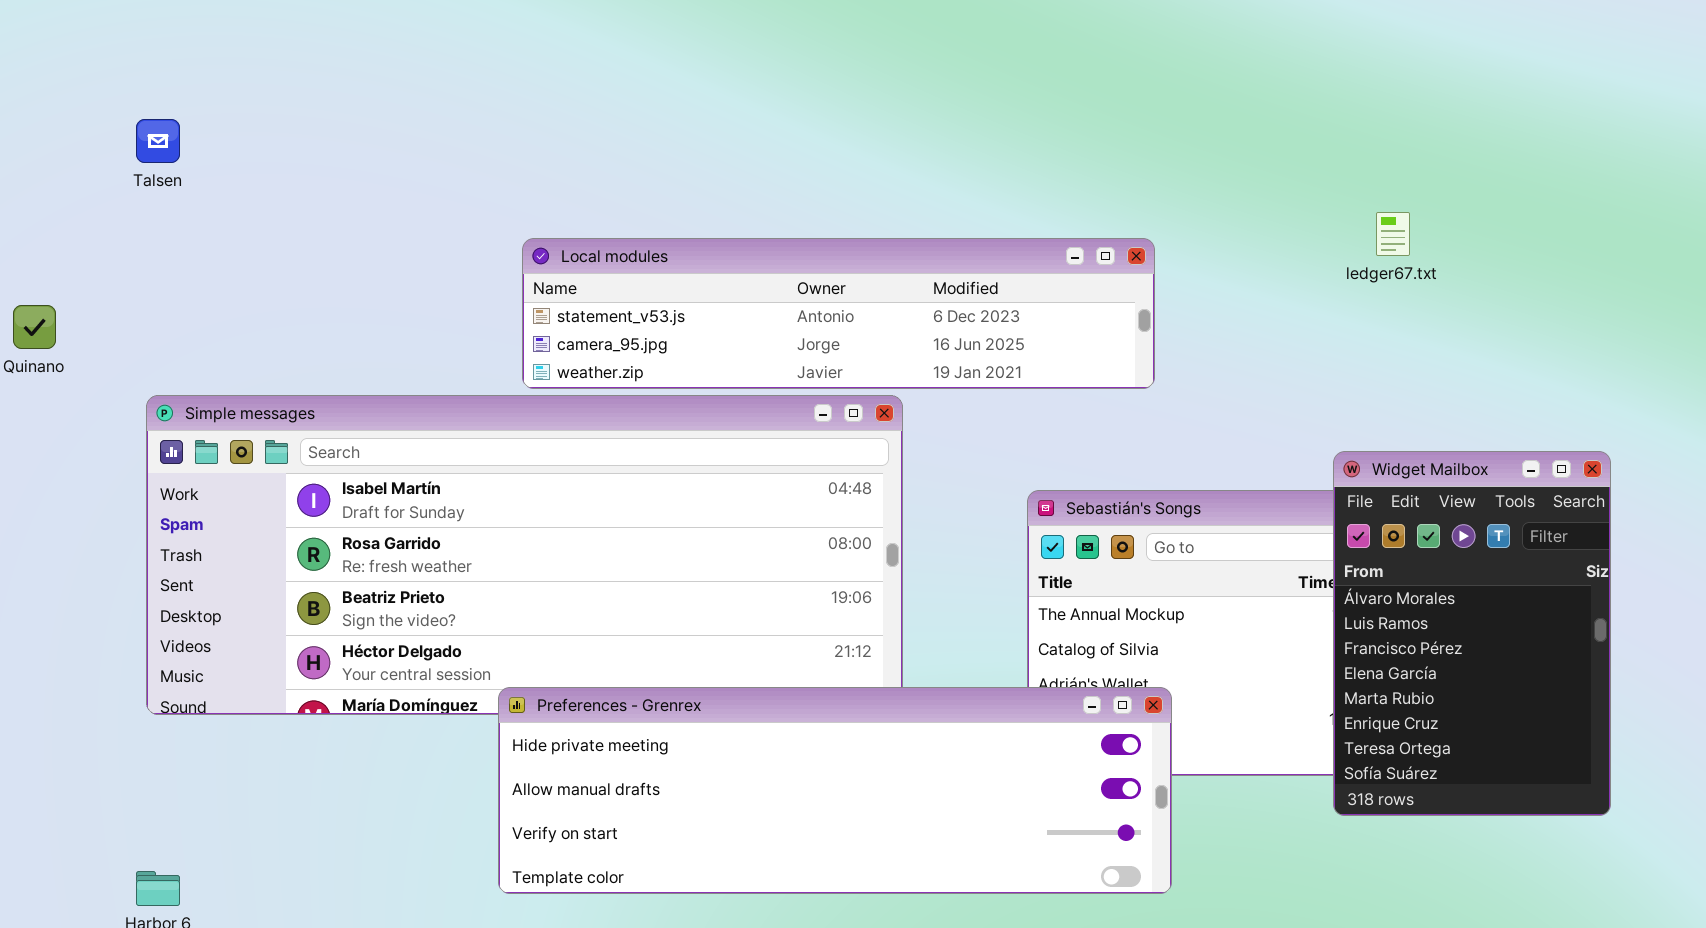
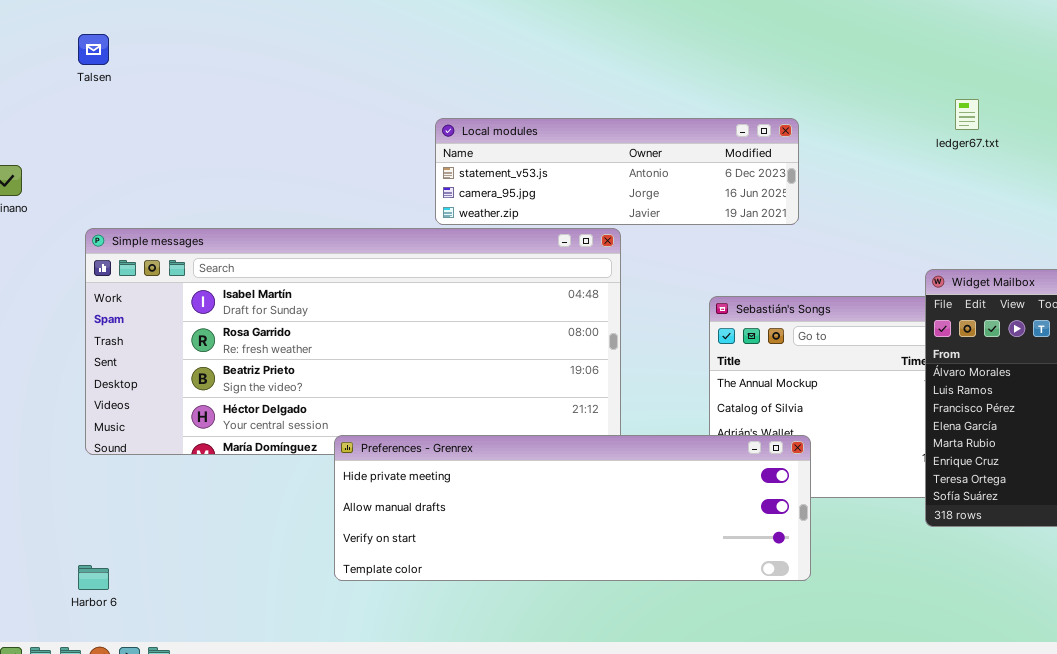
Local modules: [522,238,1155,389] -> [435,118,799,225], resized

